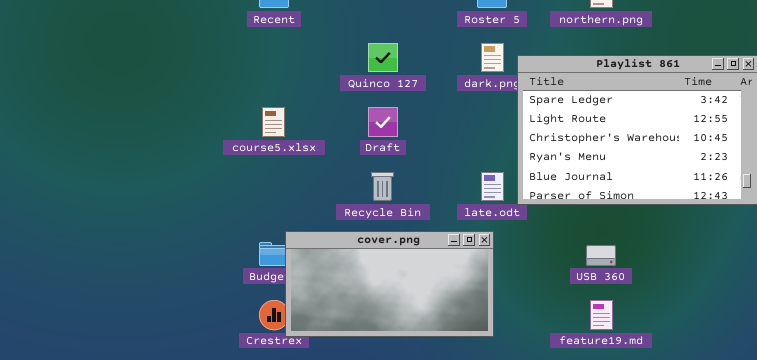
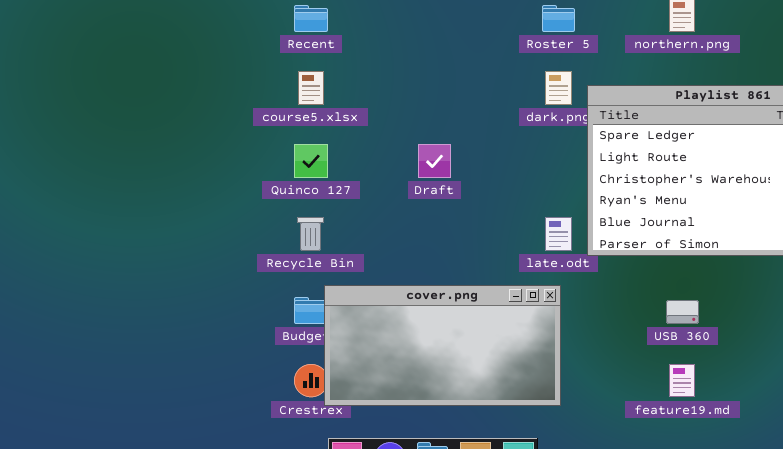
Quinco 127: [368,43,398,72] -> [294,144,328,178], moved
course5.xlsx: [262,107,285,137] -> [298,71,324,105], moved
Recycle Bin: [371,172,394,201] -> [297,217,324,251], moved

